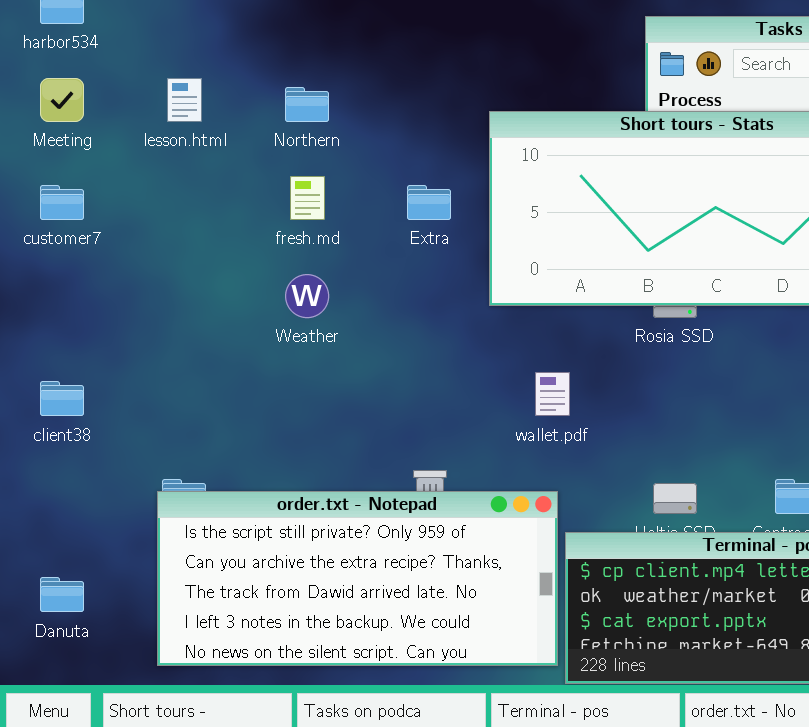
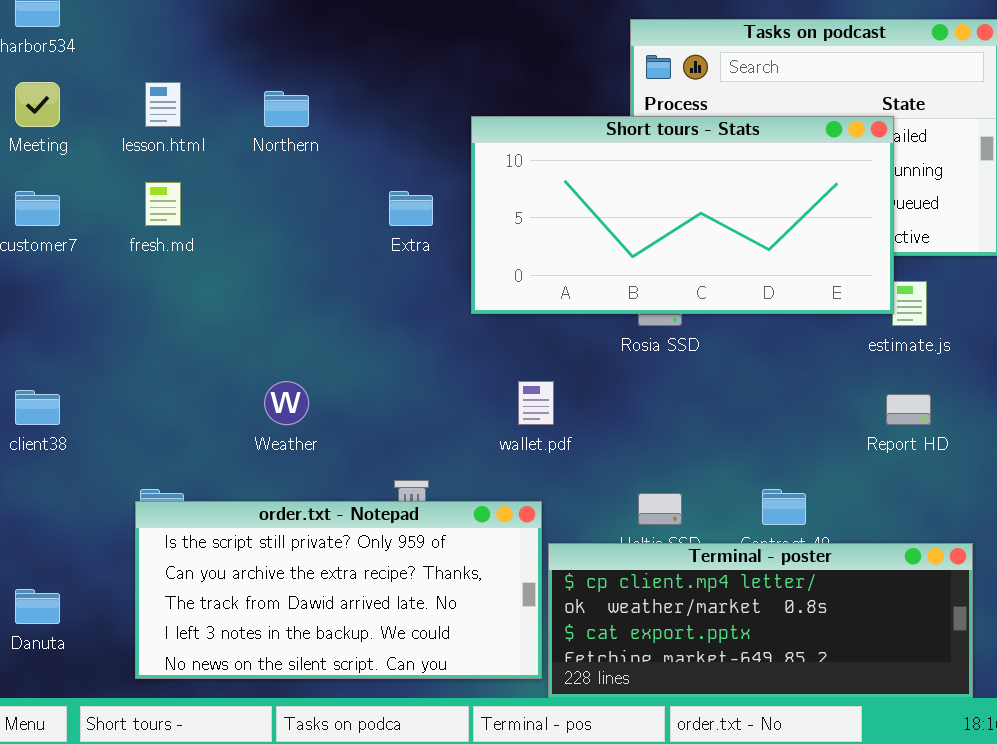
fresh.md: [290,176,325,220] -> [145,182,181,226], moved
Weather: [285,274,329,318] -> [264,381,309,425], moved

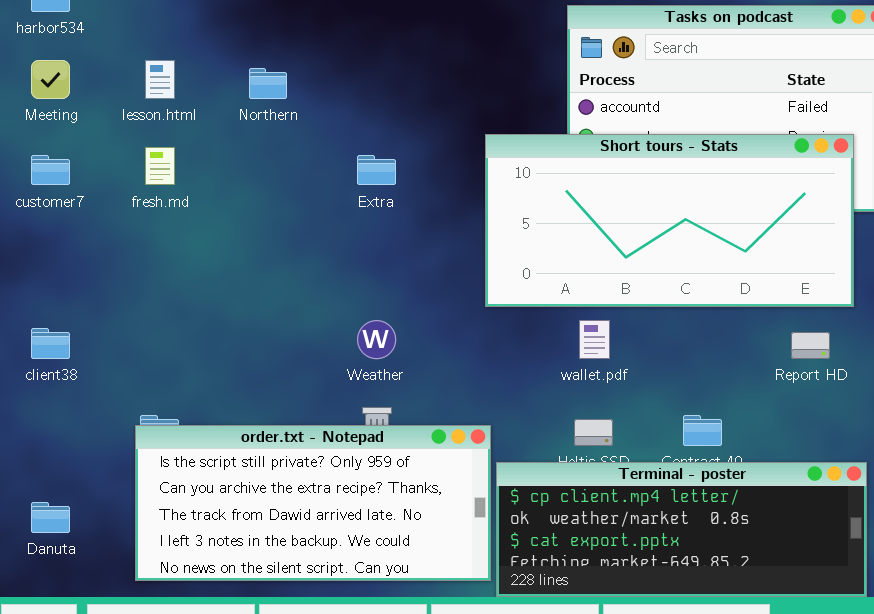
Short tours - Stats: [471,116,894,314] -> [485,134,854,307], moved
Weather: [264,381,309,425] -> [357,320,396,359], moved
wallet.pdf: [518,381,554,425] -> [579,320,610,359], moved

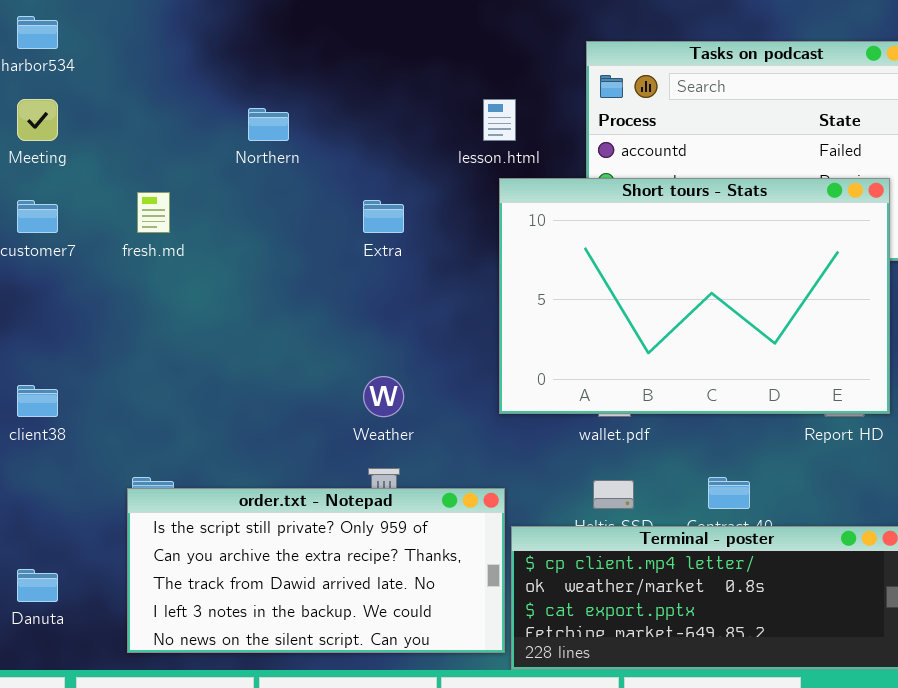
lesson.html: [145,60,175,99] -> [483,99,516,141], moved
Short tours - Stats: [485,134,854,307] -> [499,178,890,414], resized

